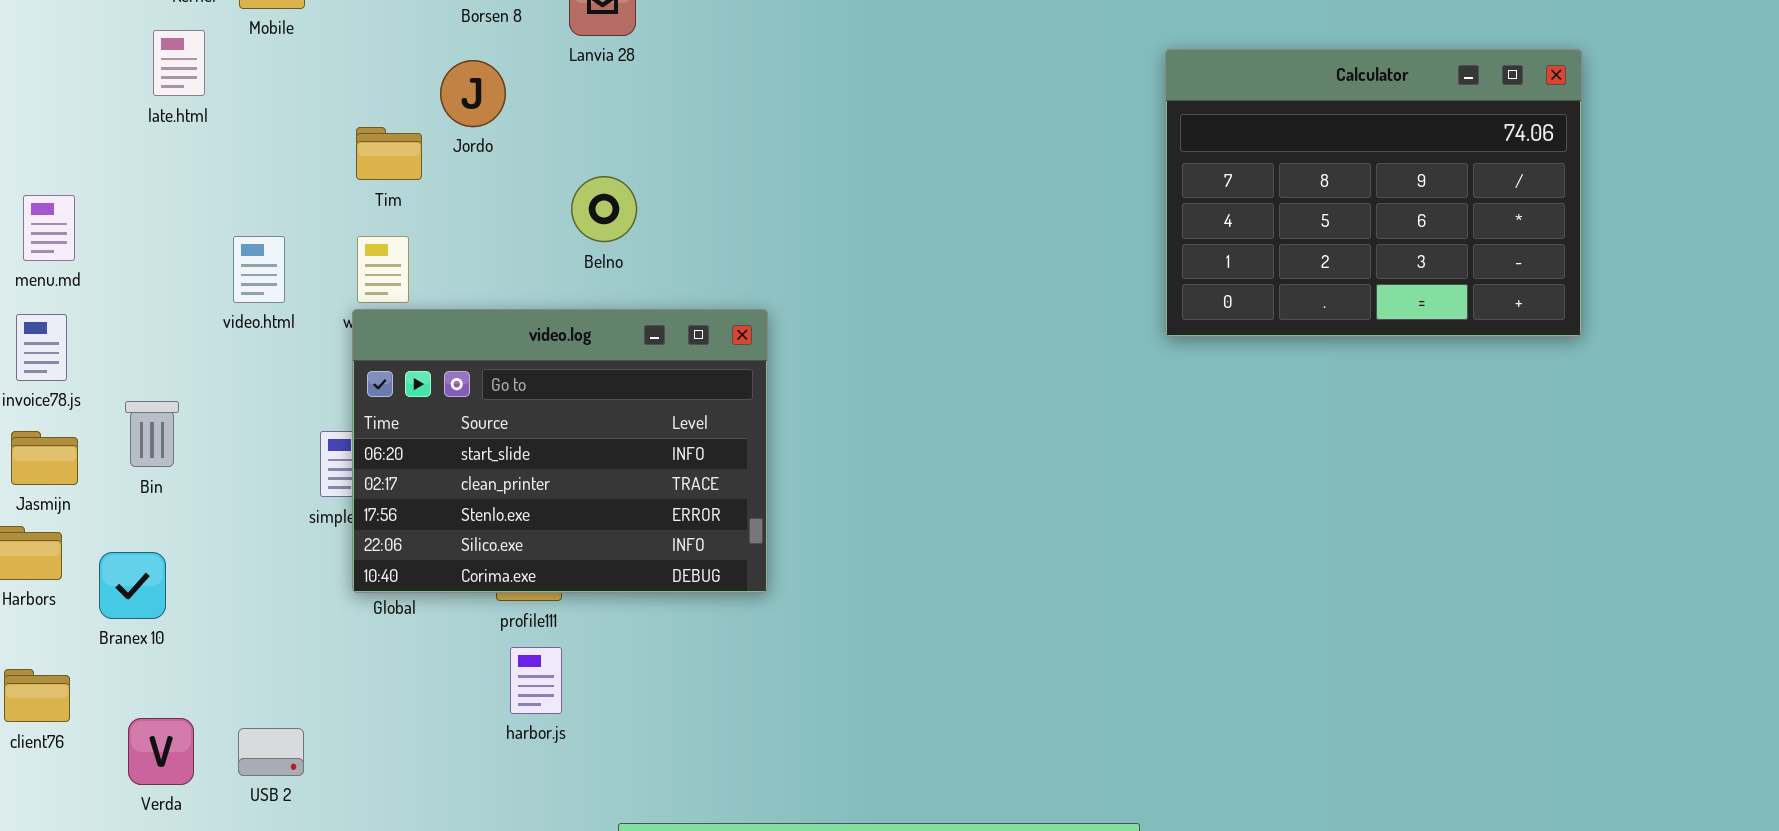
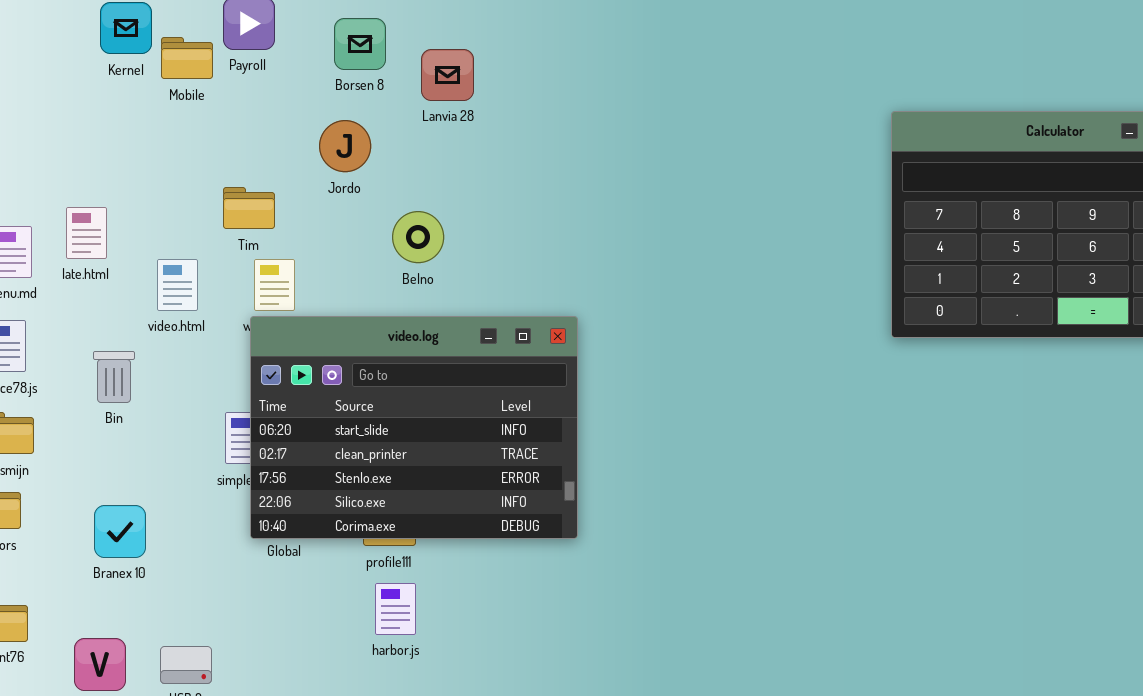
late.html: [153,30,205,96] -> [66,207,107,259], moved
Tim: [356,127,422,180] -> [223,187,275,229], moved
Belno: [571,176,637,242] -> [392,211,444,263], moved
Bin: [125,401,179,467] -> [93,351,135,403], moved
Branex 10: [99,552,166,619] -> [94,505,146,558], moved

